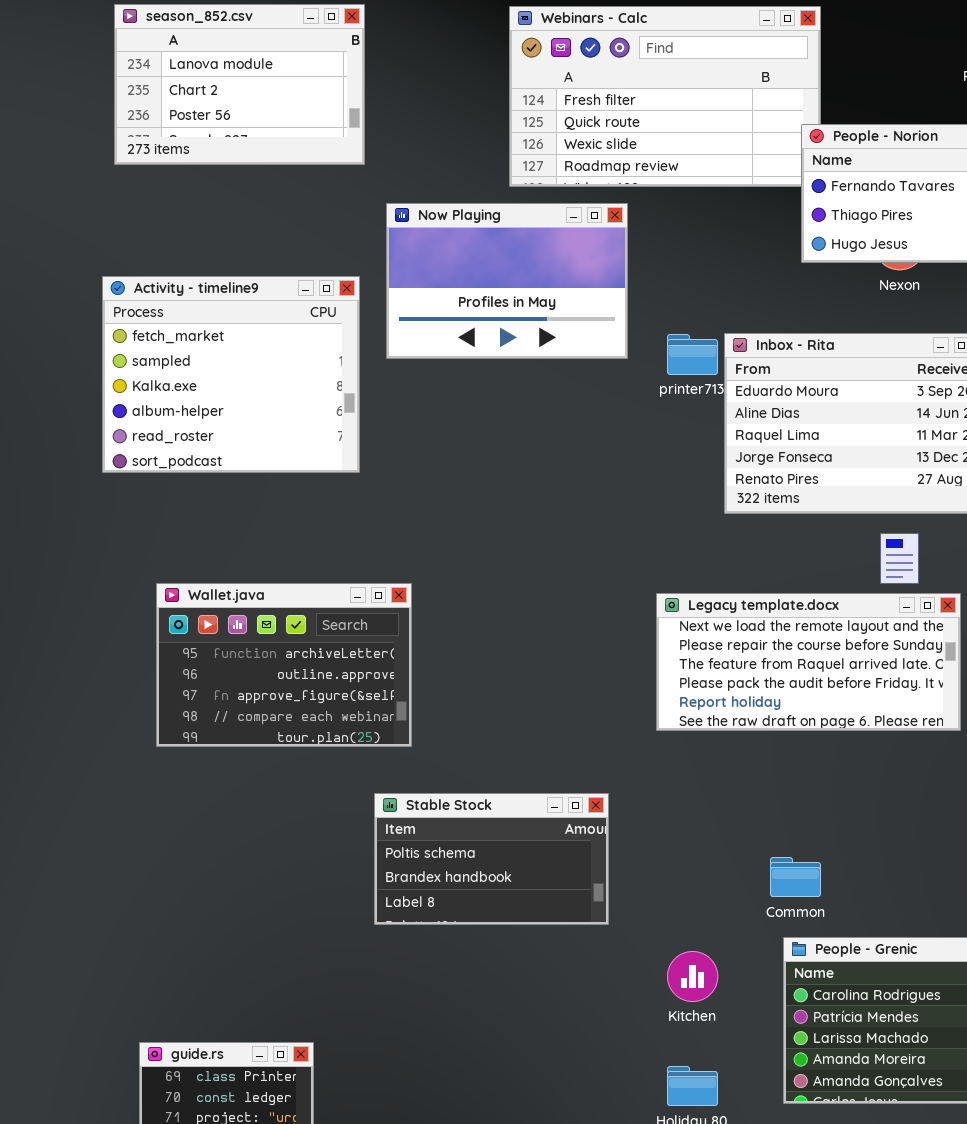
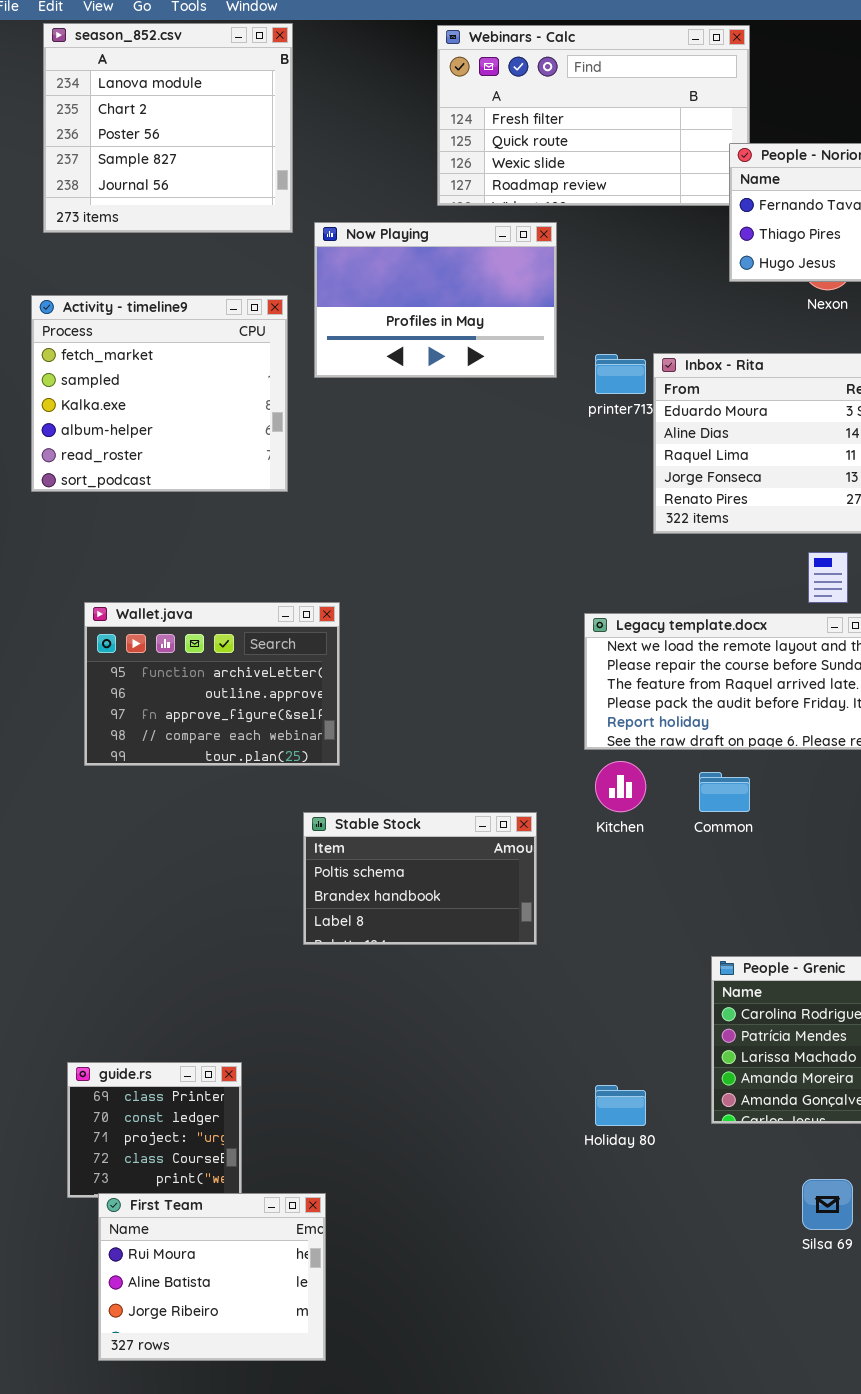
season_852.csv: [114,4,365,165] -> [43,23,293,233], resized
Common: [770,857,821,897] -> [699,772,750,812], moved
Kitchen: [667,951,718,1002] -> [595,761,646,812], moved

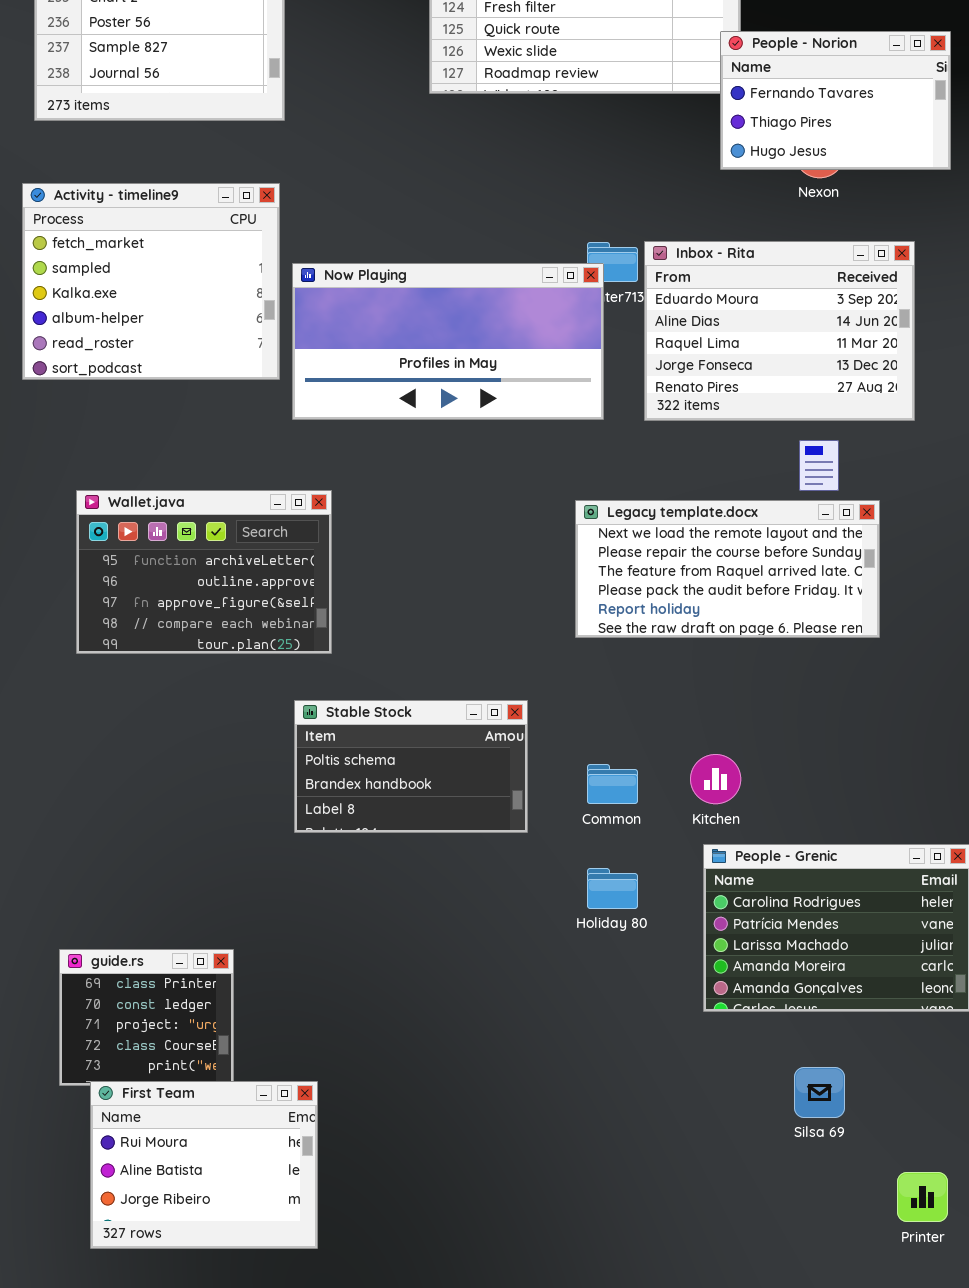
Now Playing: [314,222,557,378] -> [292,263,604,420], moved, resized
Kitchen: [595,761,646,812] -> [690,754,741,804], moved
Common: [699,772,750,812] -> [587,764,638,804], moved
Holiday 80: [595,1085,646,1126] -> [587,868,638,909], moved

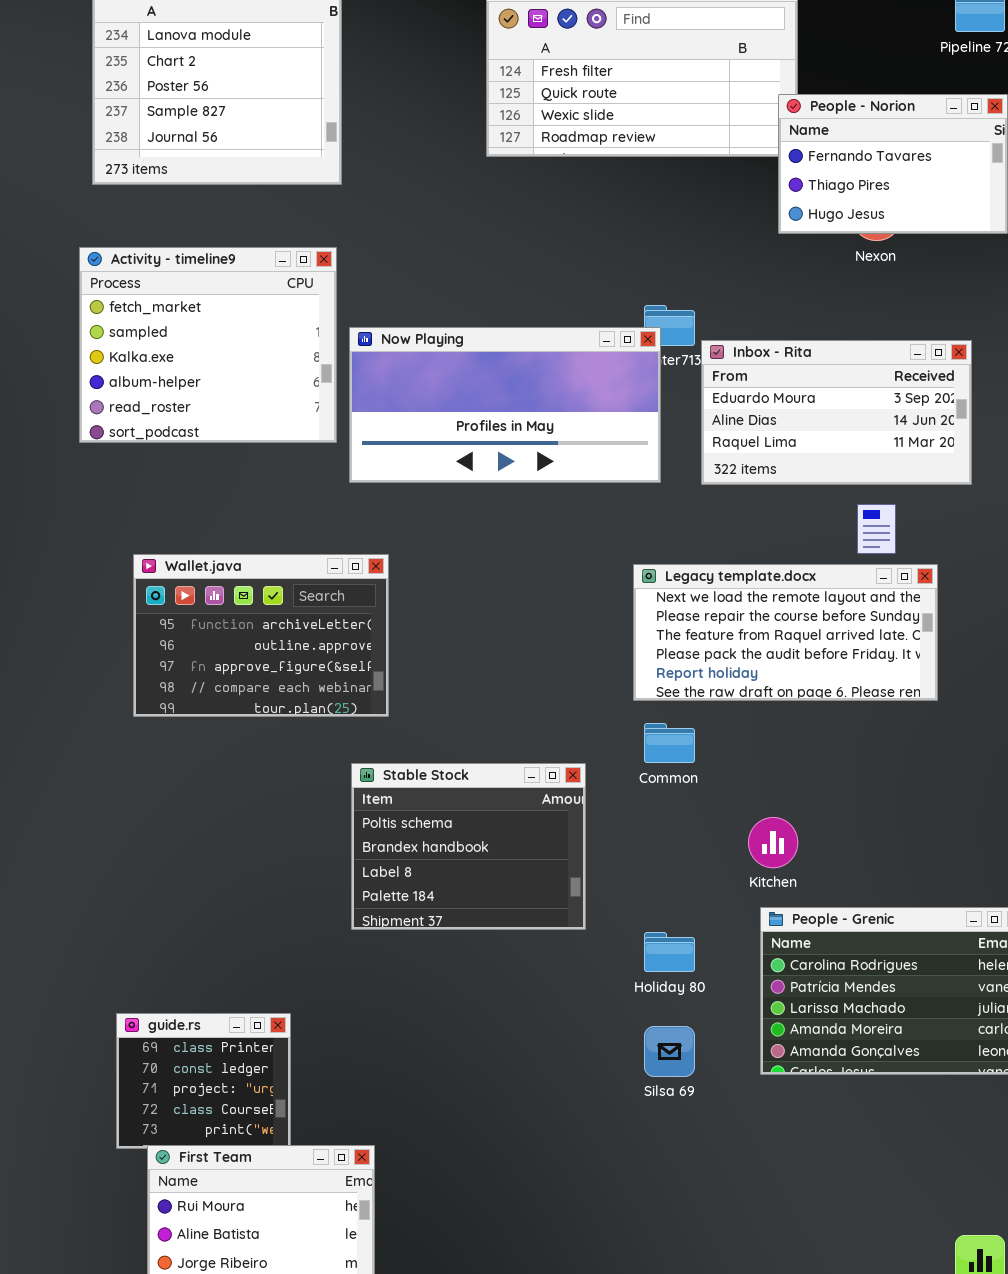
Inbox - Rita: [644,241,915,421] -> [701,340,972,485], resized
Stable Stock: [294,700,528,833] -> [351,763,586,930], resized
Common: [587,764,638,804] -> [644,723,695,763], moved
Silsa 69: [794,1067,845,1118] -> [644,1026,695,1077], moved

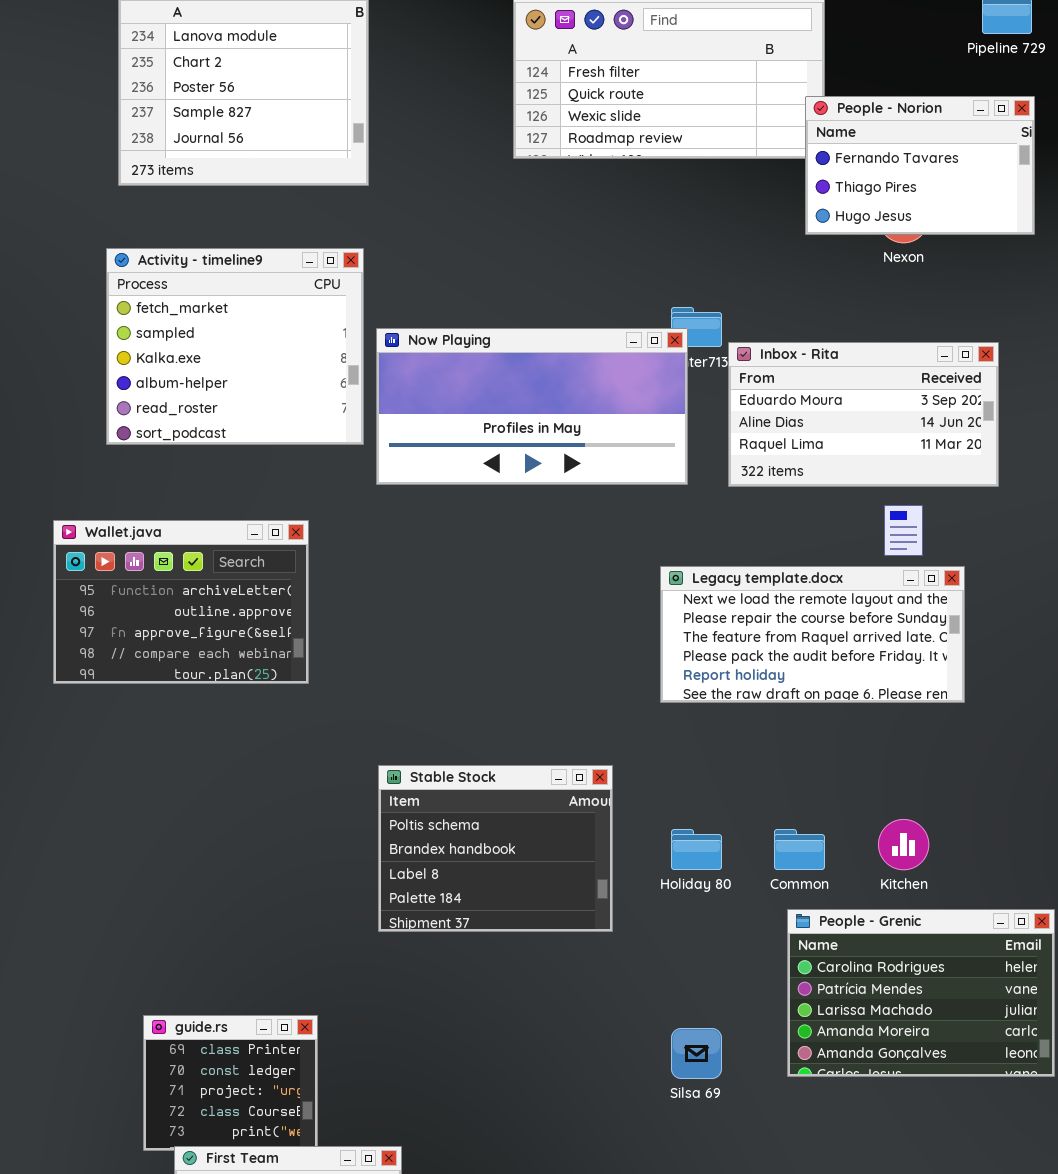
Wallet.java: [133,554,389,717] -> [53,520,309,684], moved
Common: [644,723,695,763] -> [774,829,825,870], moved
Kitchen: [748,817,798,868] -> [878,819,929,870], moved
Holiday 80: [644,932,695,972] -> [671,829,722,870], moved

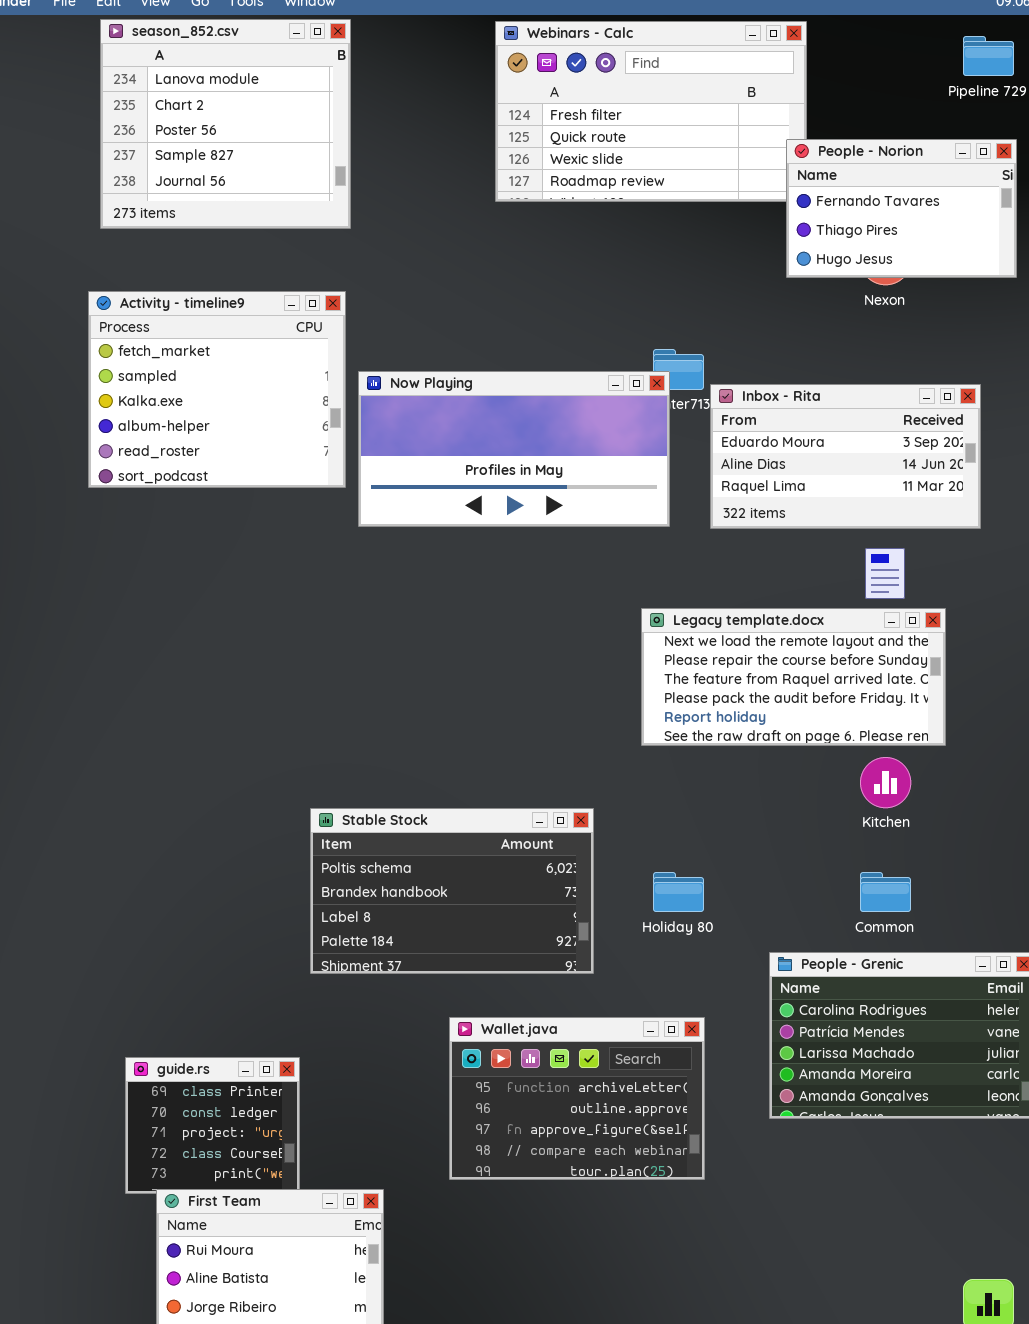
Wallet.java: [53,520,309,684] -> [449,1017,705,1180], moved
Stable Stock: [378,765,613,932] -> [310,808,594,974], resized
Kitchen: [878,819,929,870] -> [860,757,911,808], moved
Common: [774,829,825,870] -> [860,872,911,912], moved

